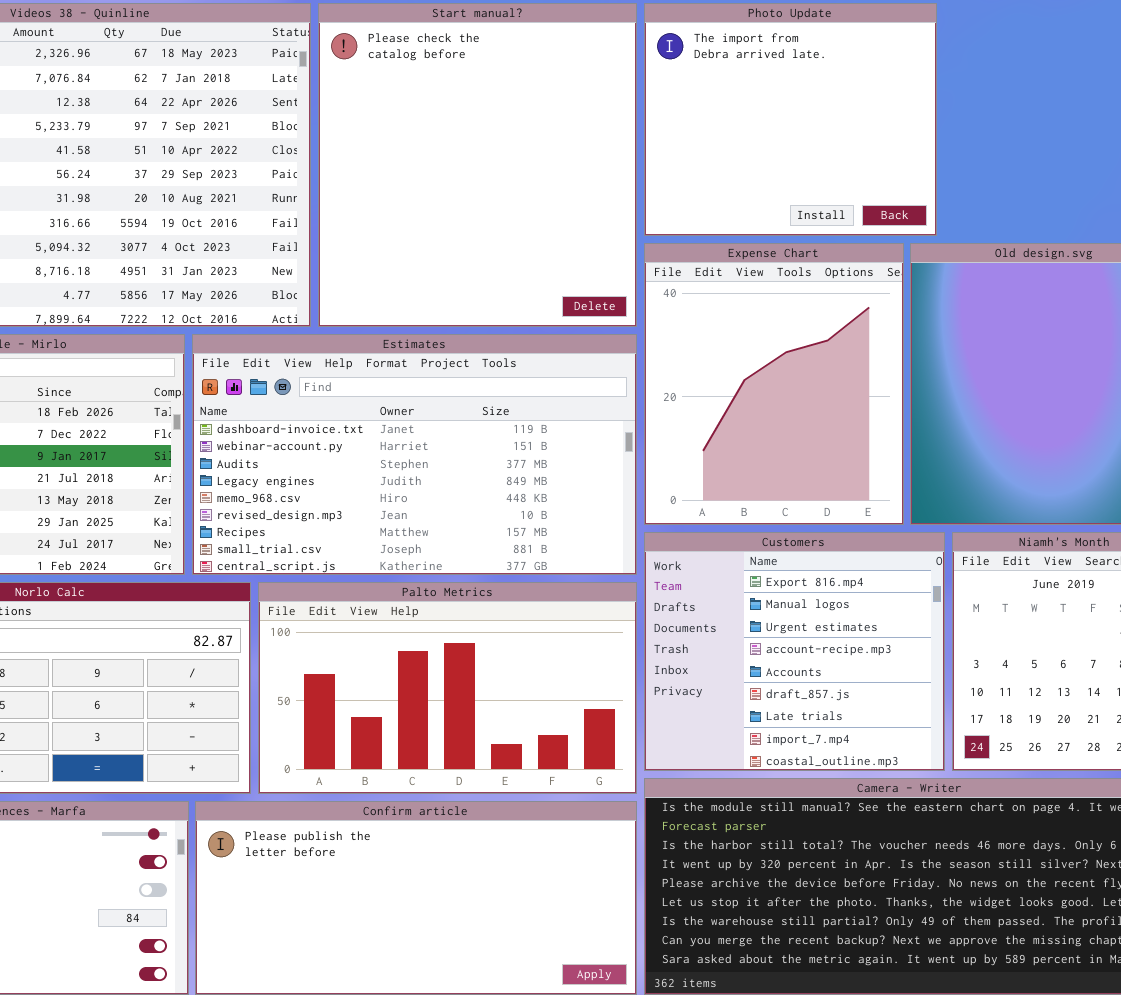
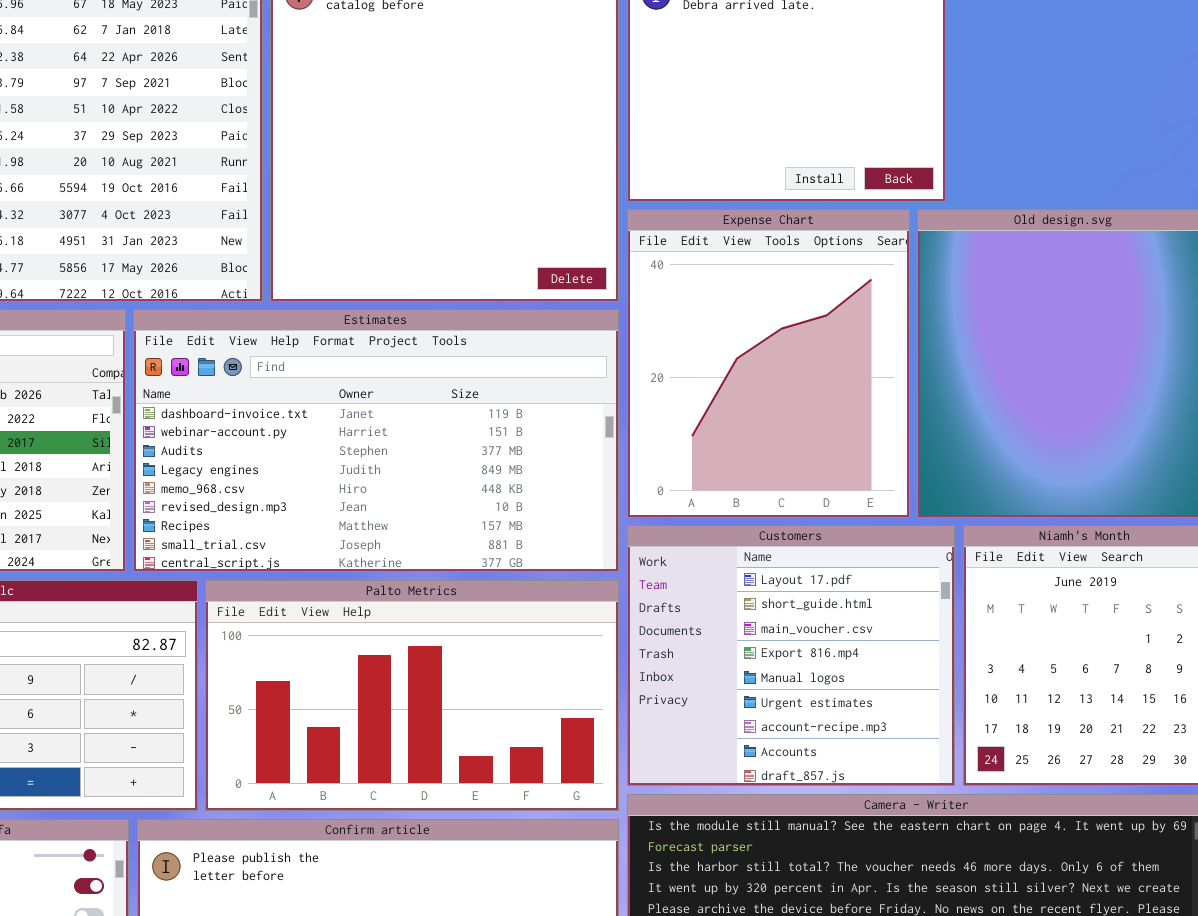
Customers: [644,532,945,771] -> [627,525,955,786], scrolled up 3 rows

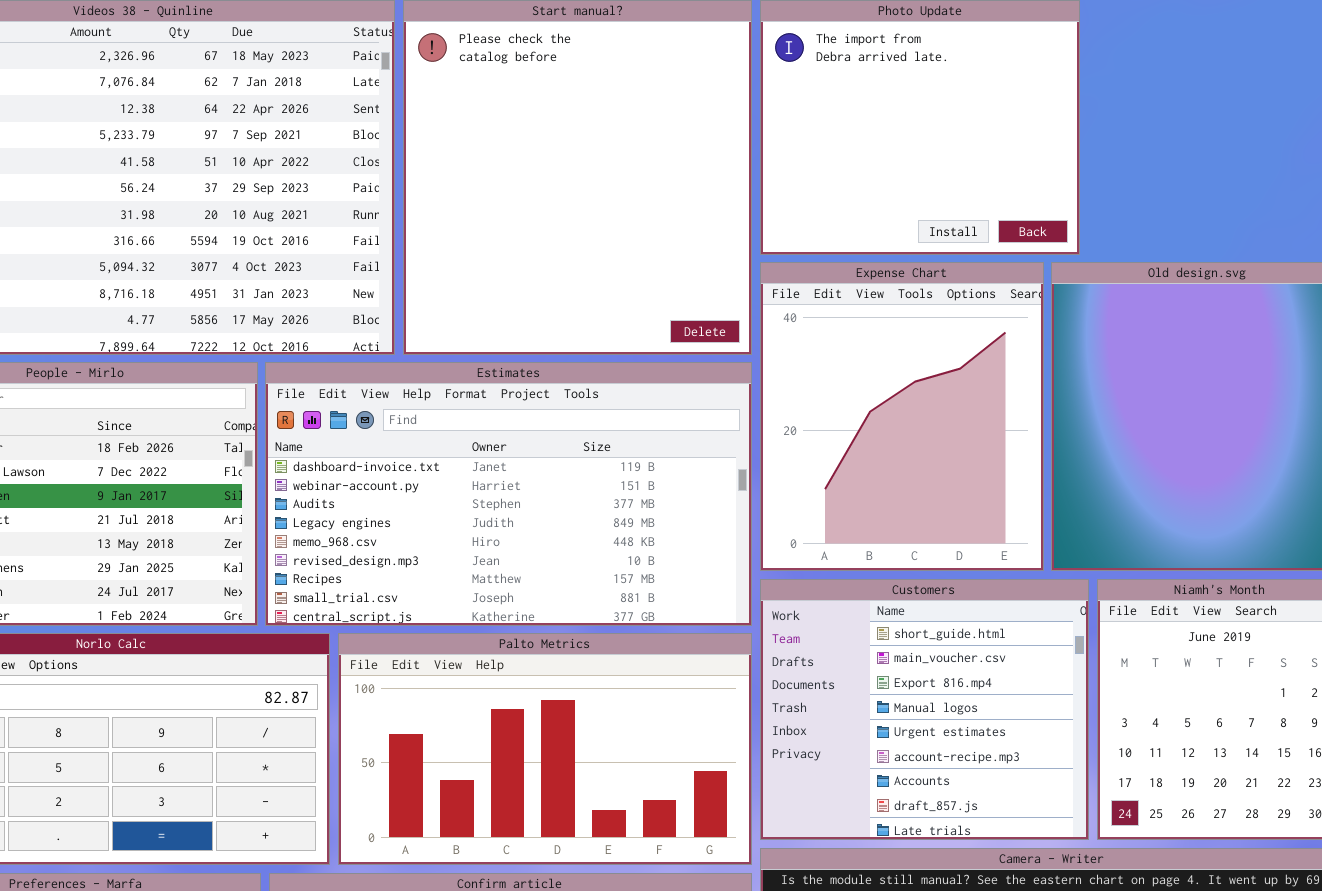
Customers: [627,525,955,786] -> [760,579,1089,840], scrolled down 1 row

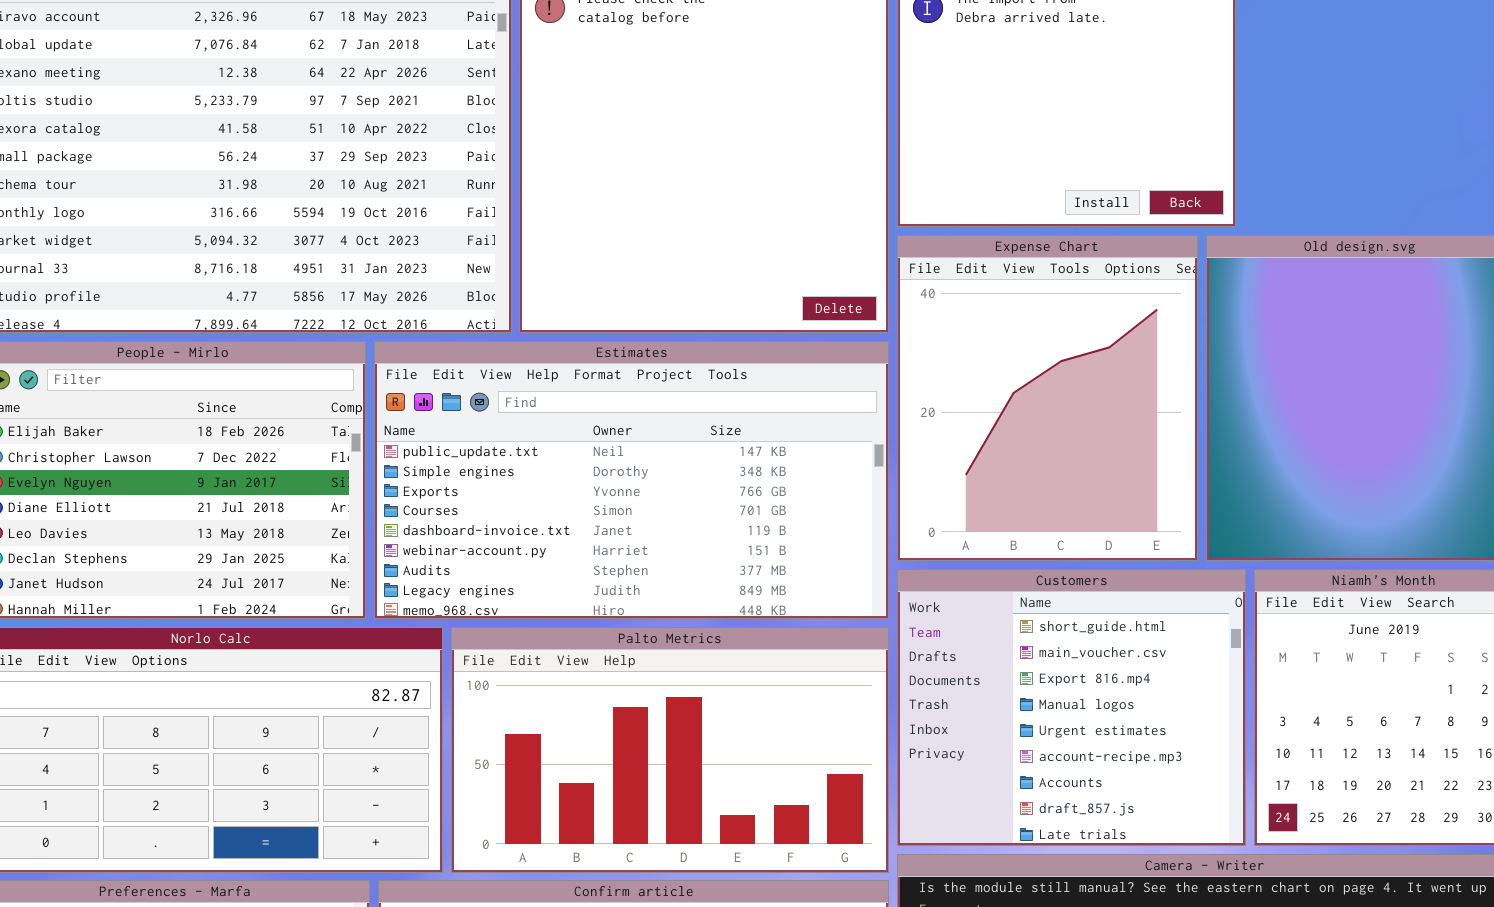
Estimates: [265,362,752,626] -> [374,341,889,619], scrolled up 4 rows

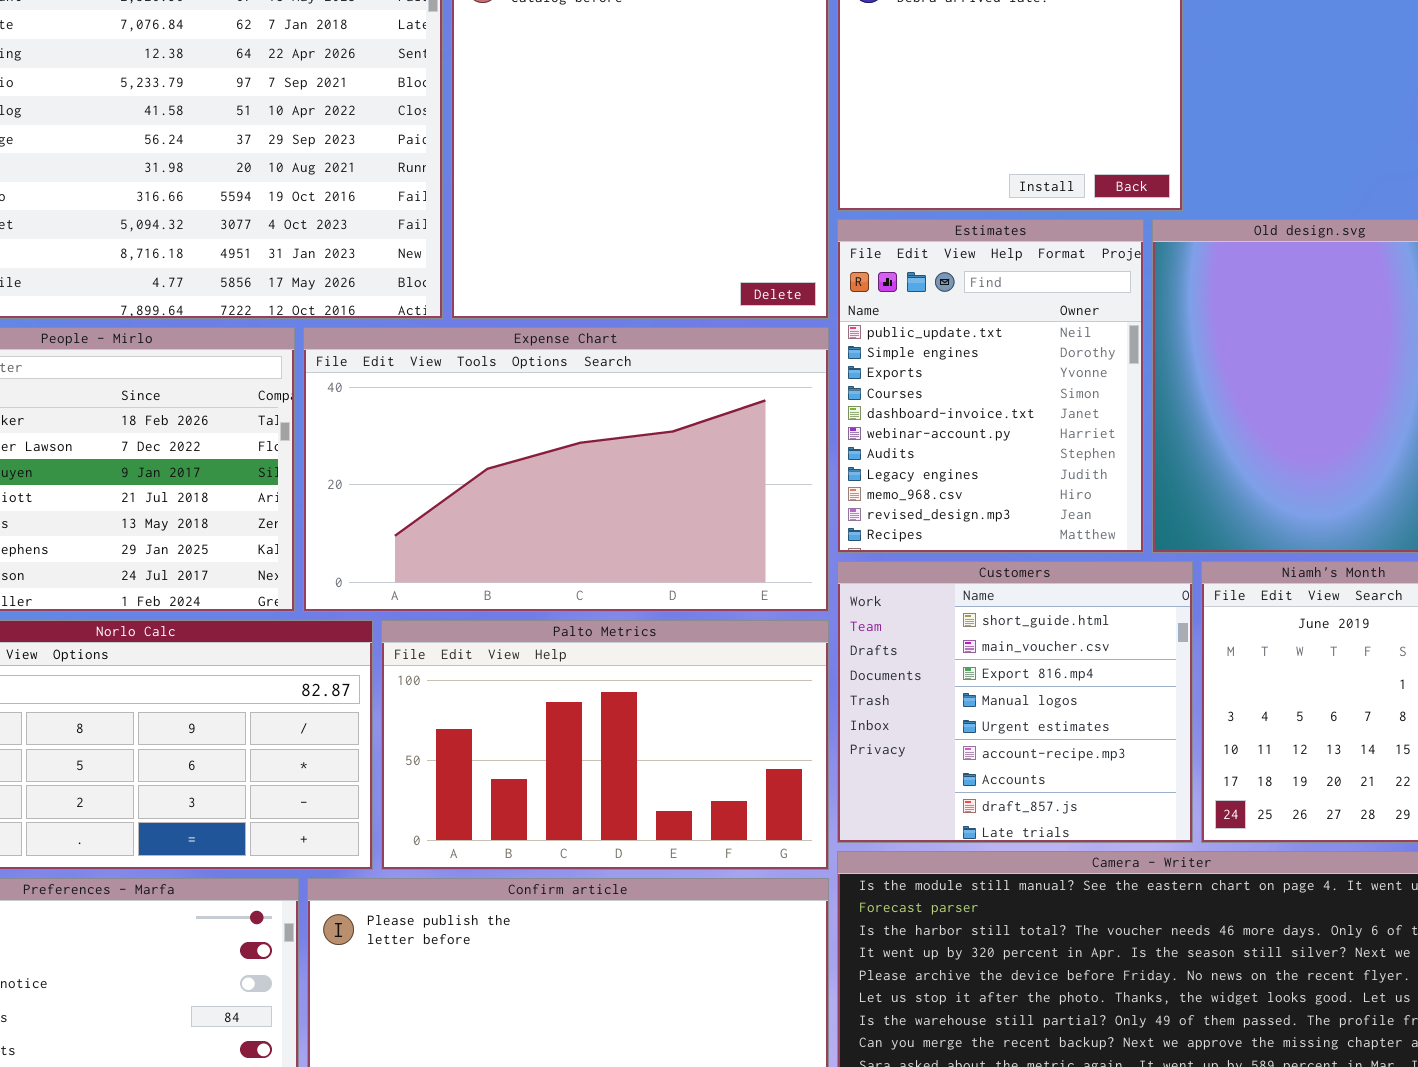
Expense Chart: [897,235,1198,561] -> [303,327,829,612], moved, resized
Estimates: [374,341,889,619] -> [837,219,1144,553], moved, resized

